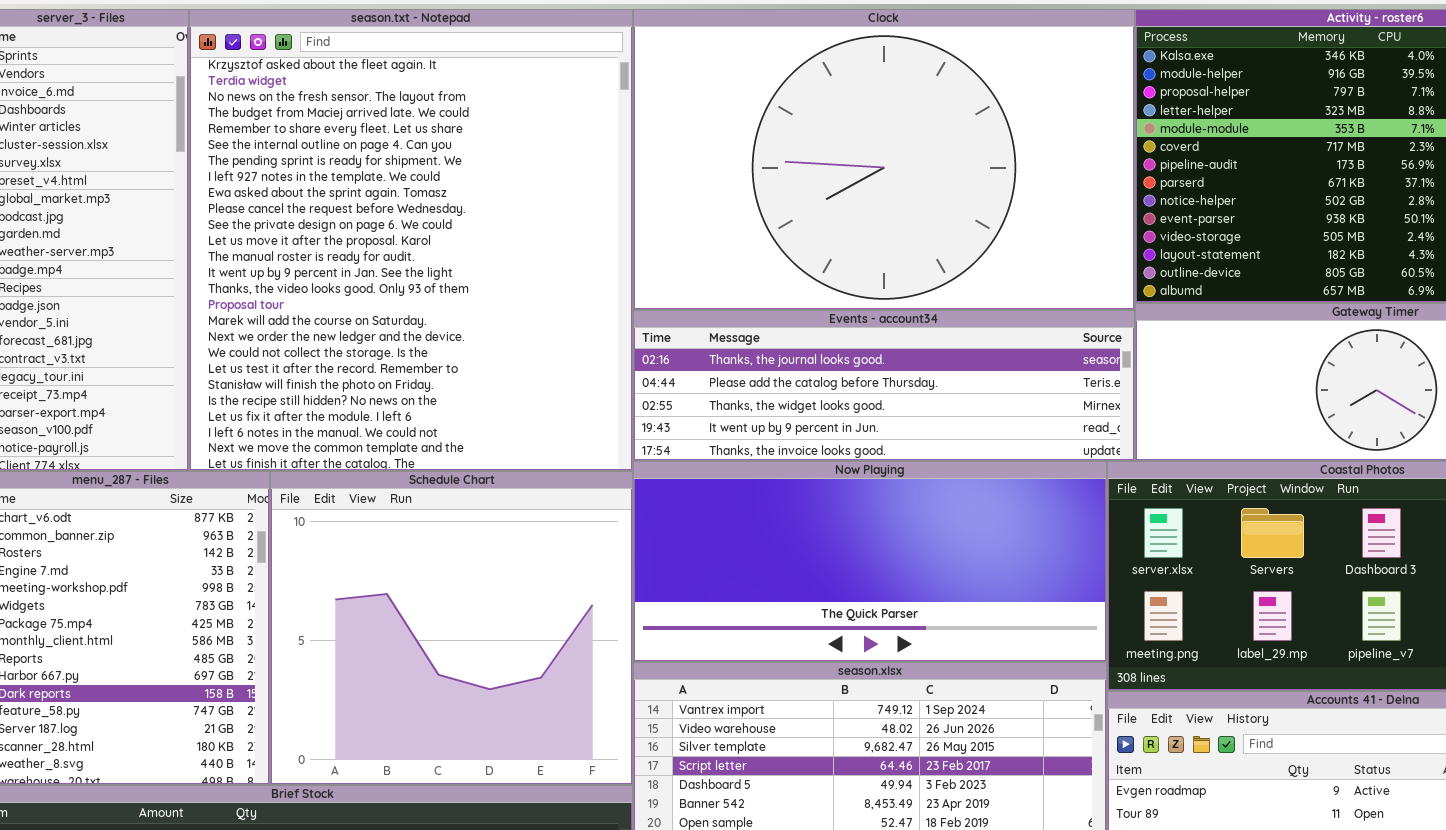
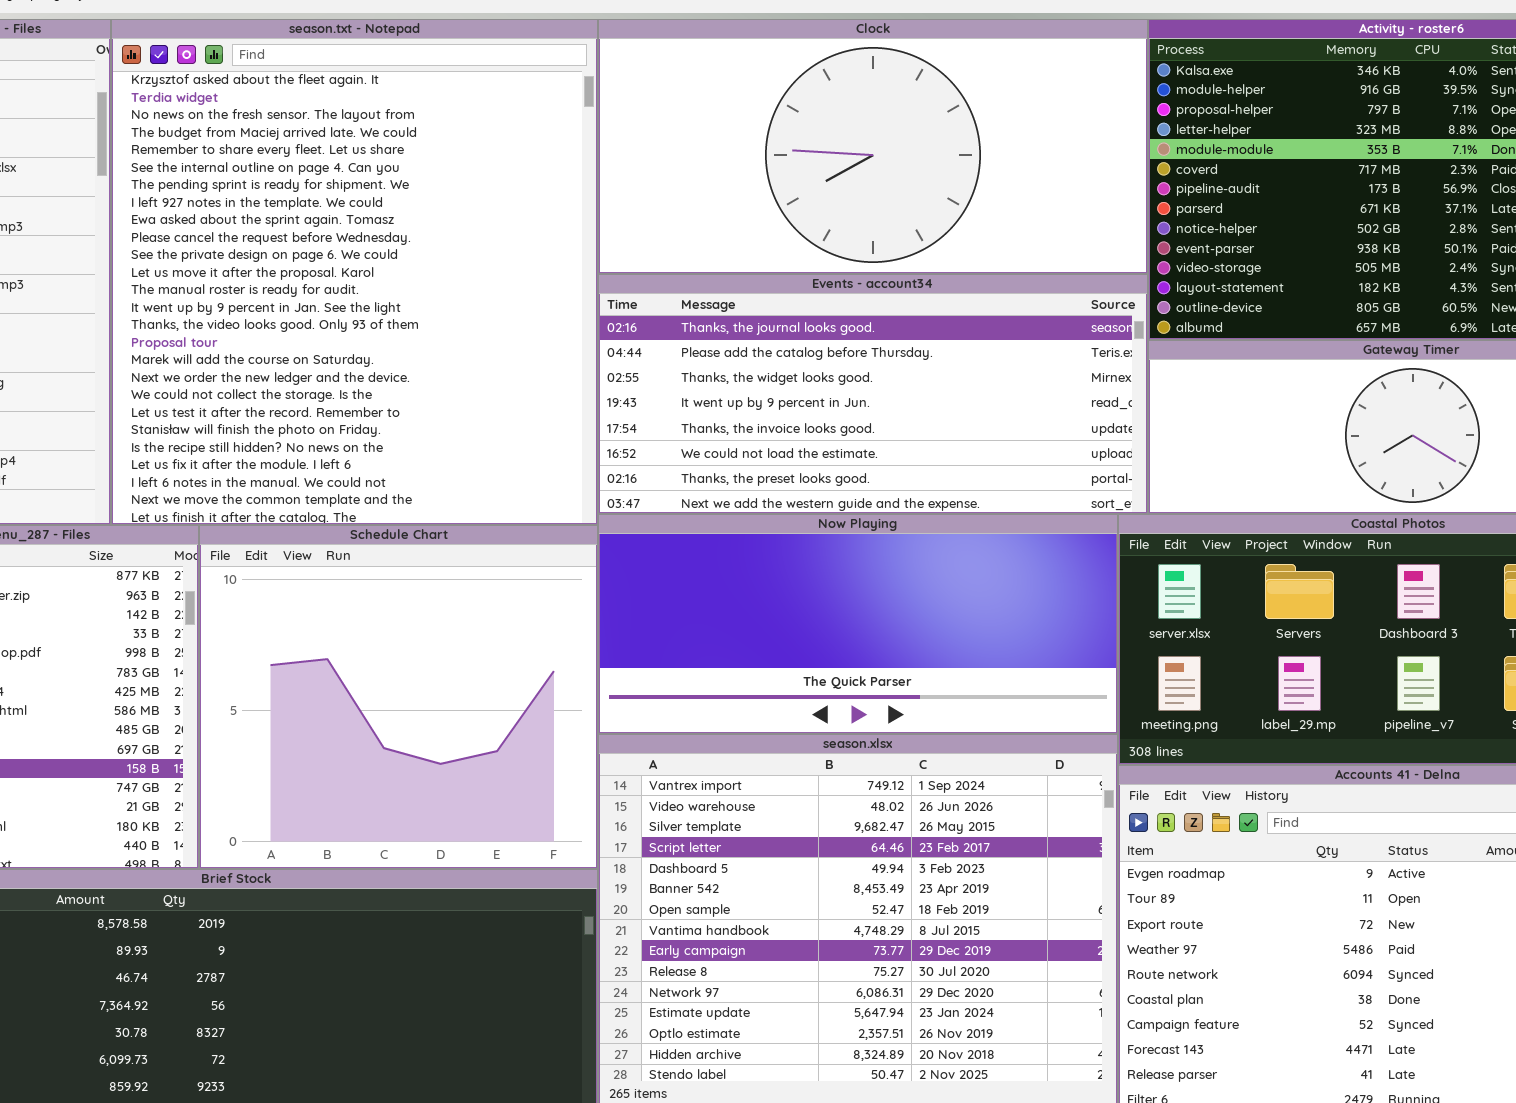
Clock: [633,9,1135,310] -> [598,19,1148,274], resized
Events - account34: [633,310,1135,461] -> [598,274,1148,514], resized

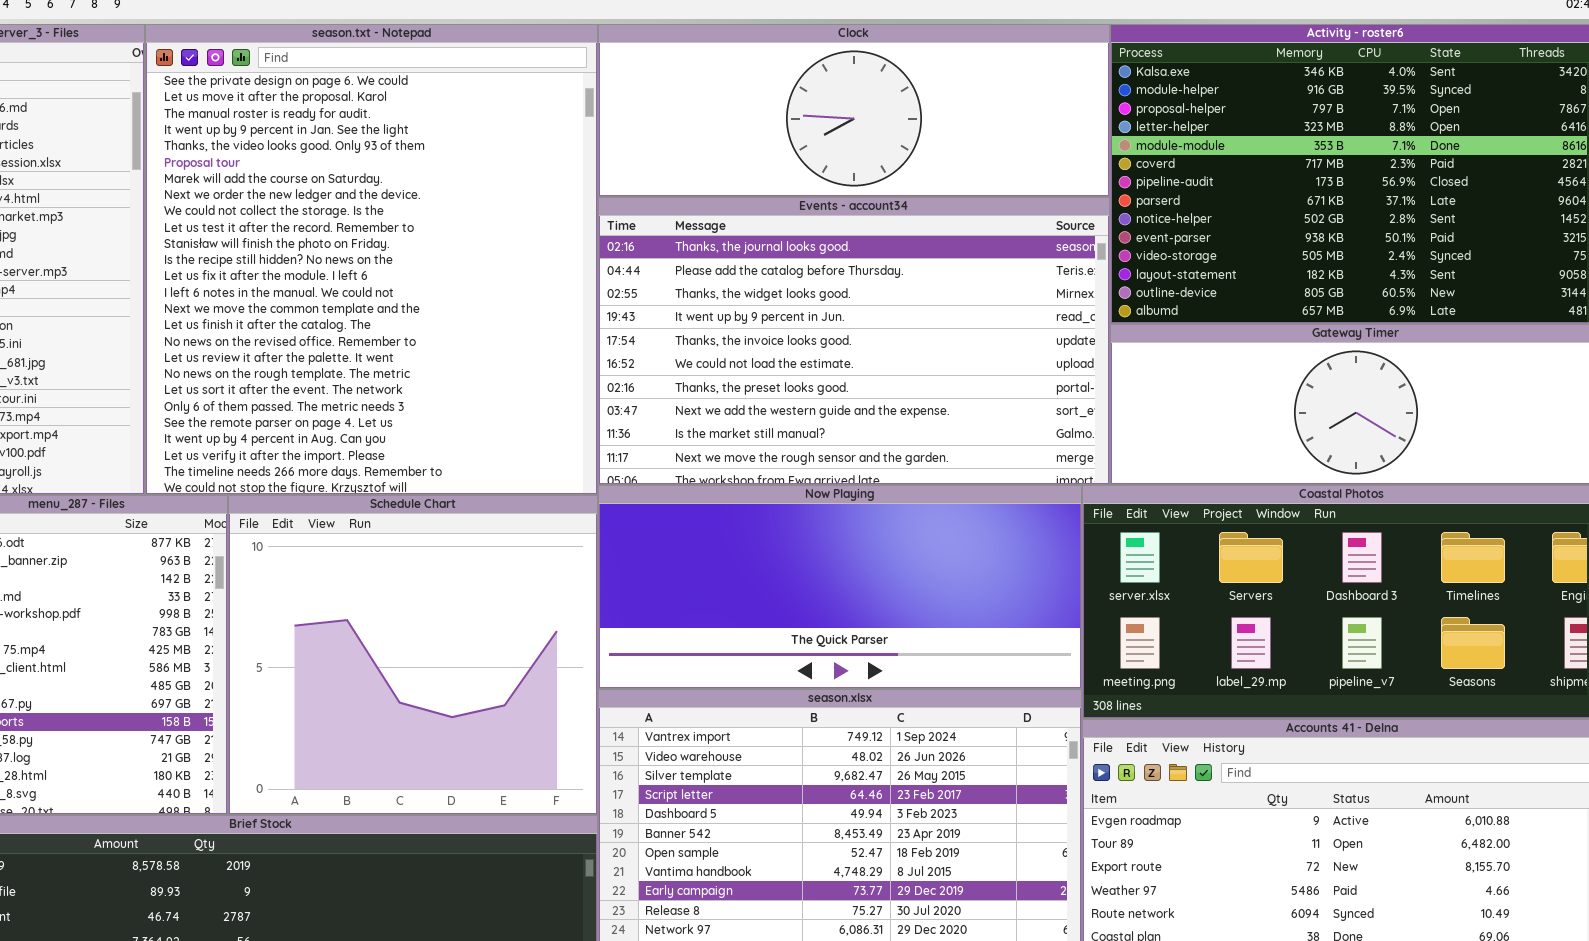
season.txt - Notepad: [111,19,598,525] -> [145,24,598,495], scrolled down 10 rows
Clock: [598,19,1148,274] -> [598,24,1110,197], resized
Events - account34: [598,274,1148,514] -> [598,197,1110,485], resized

